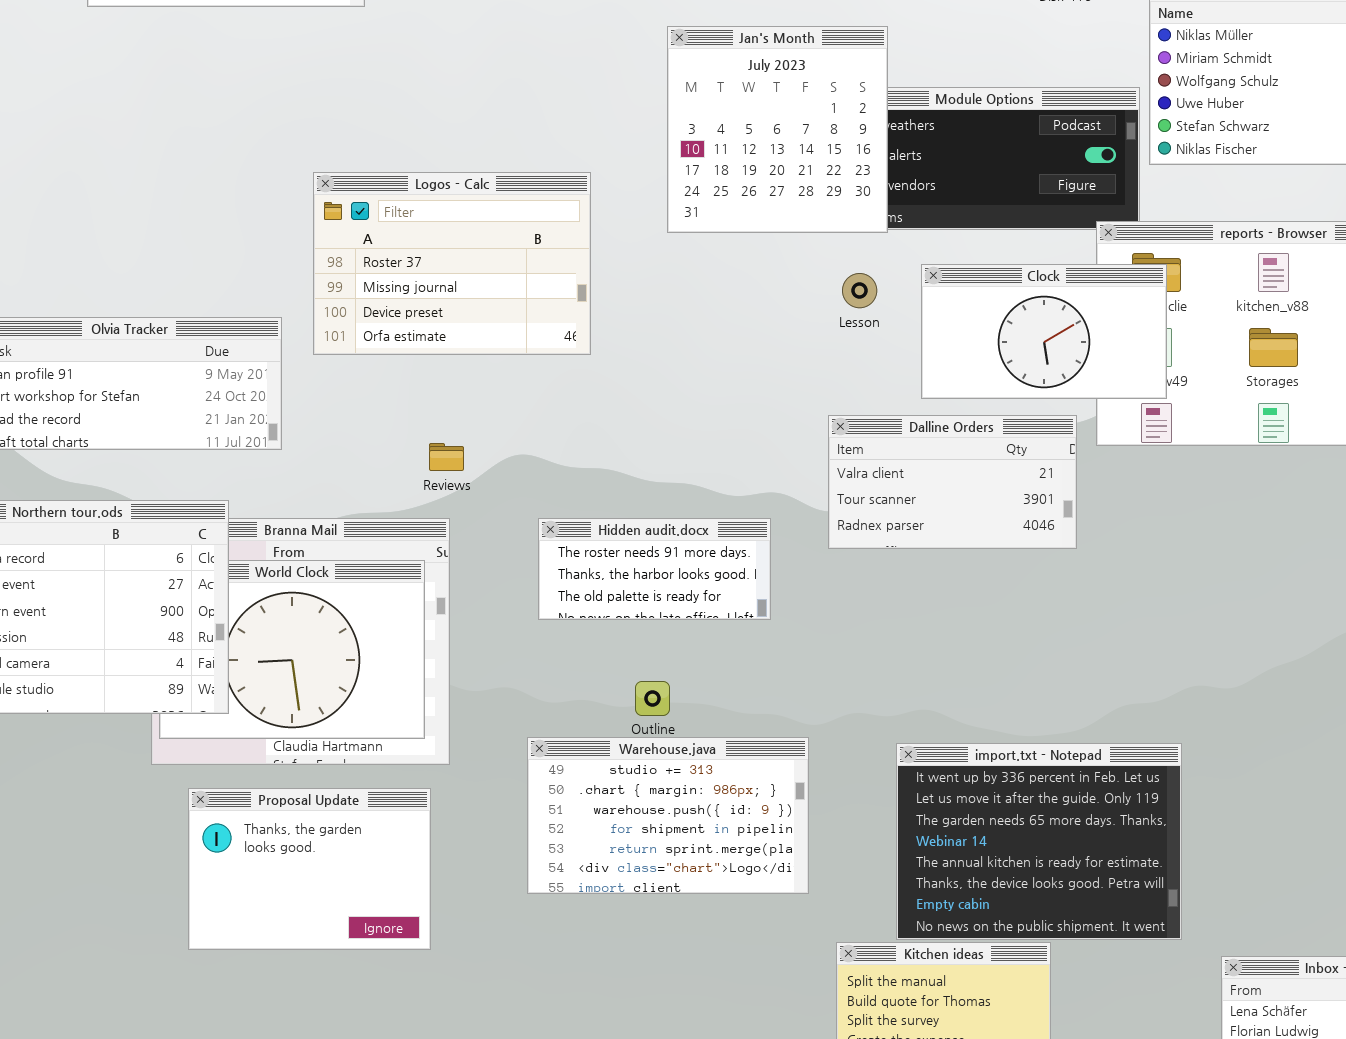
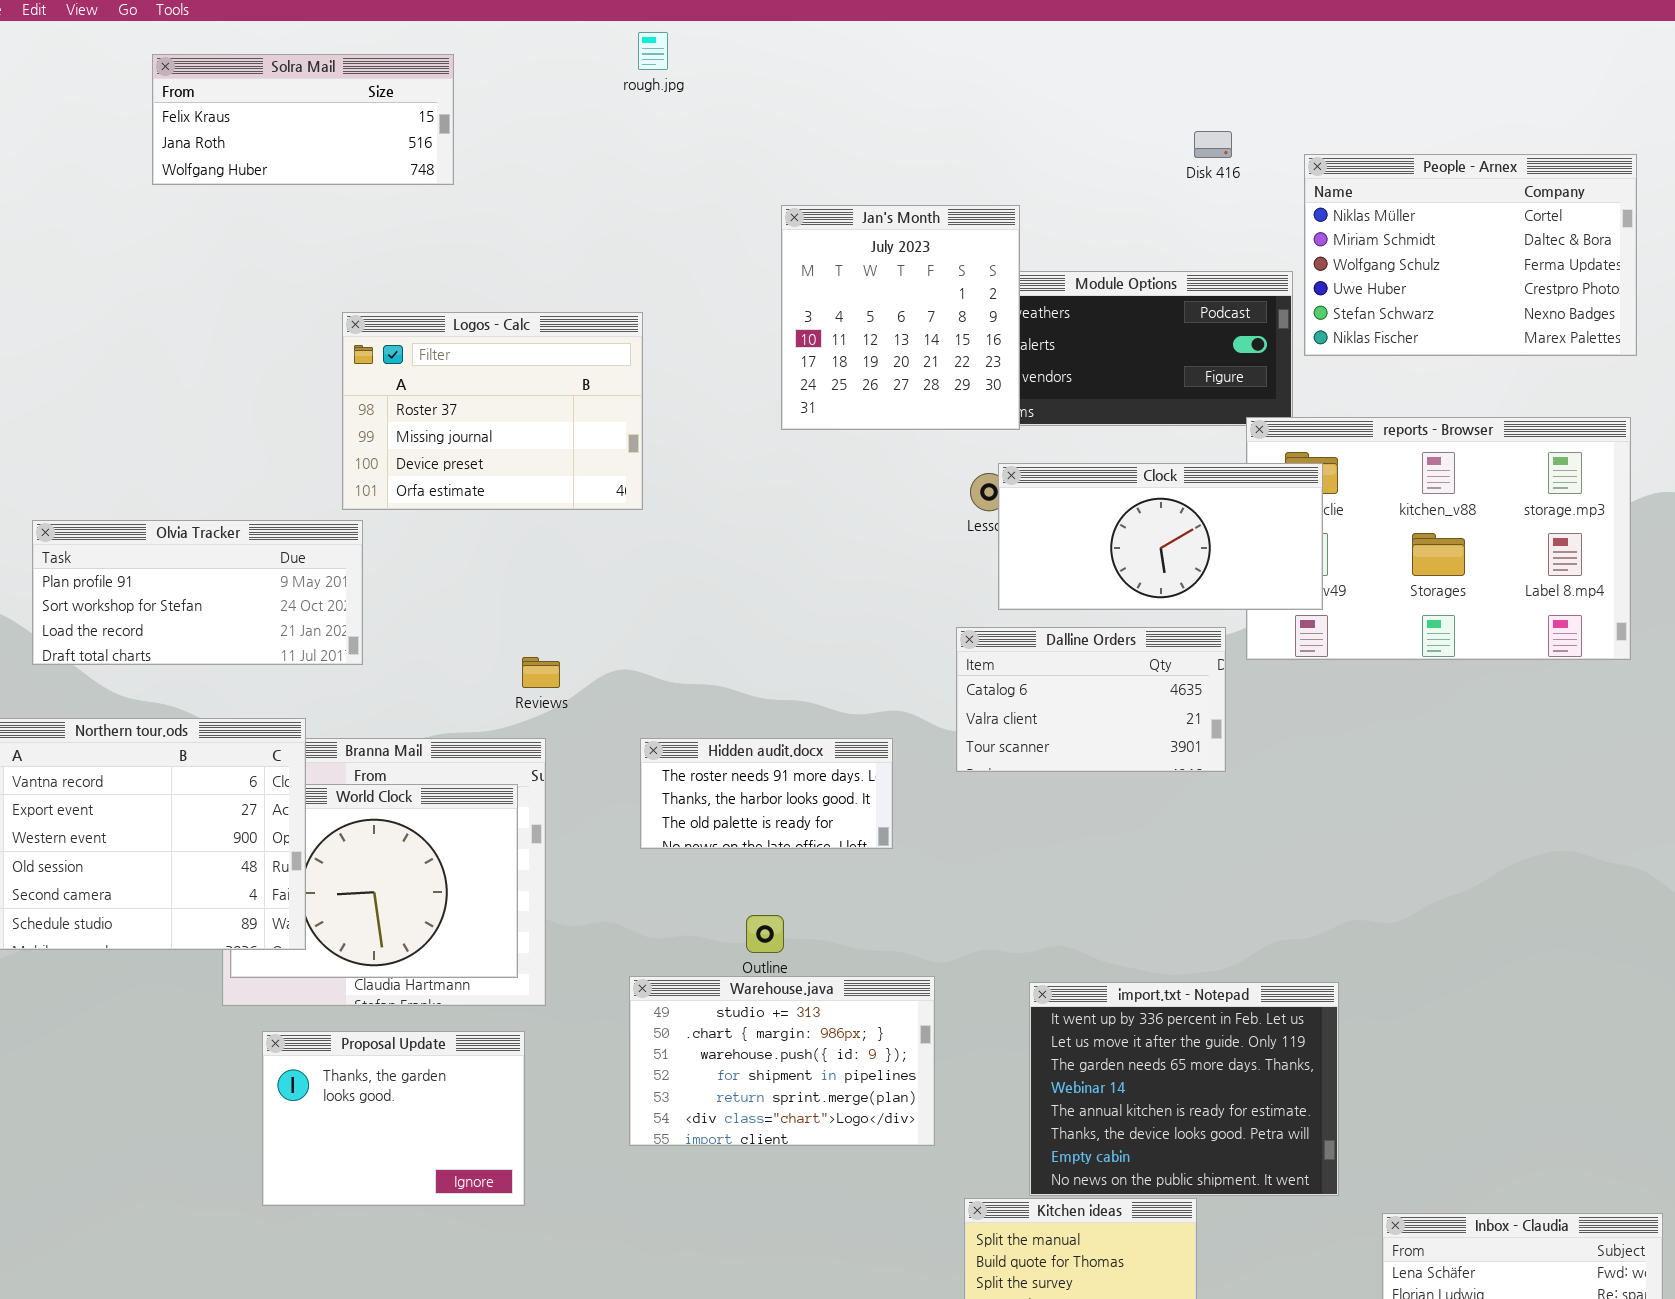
Logos - Calc: [313,172,591,355] -> [342,312,643,510], moved
Clock: [921,264,1167,399] -> [998,463,1323,610], resized
Dalline Orders: [828,415,1077,549] -> [956,627,1226,772], scrolled up 1 row

